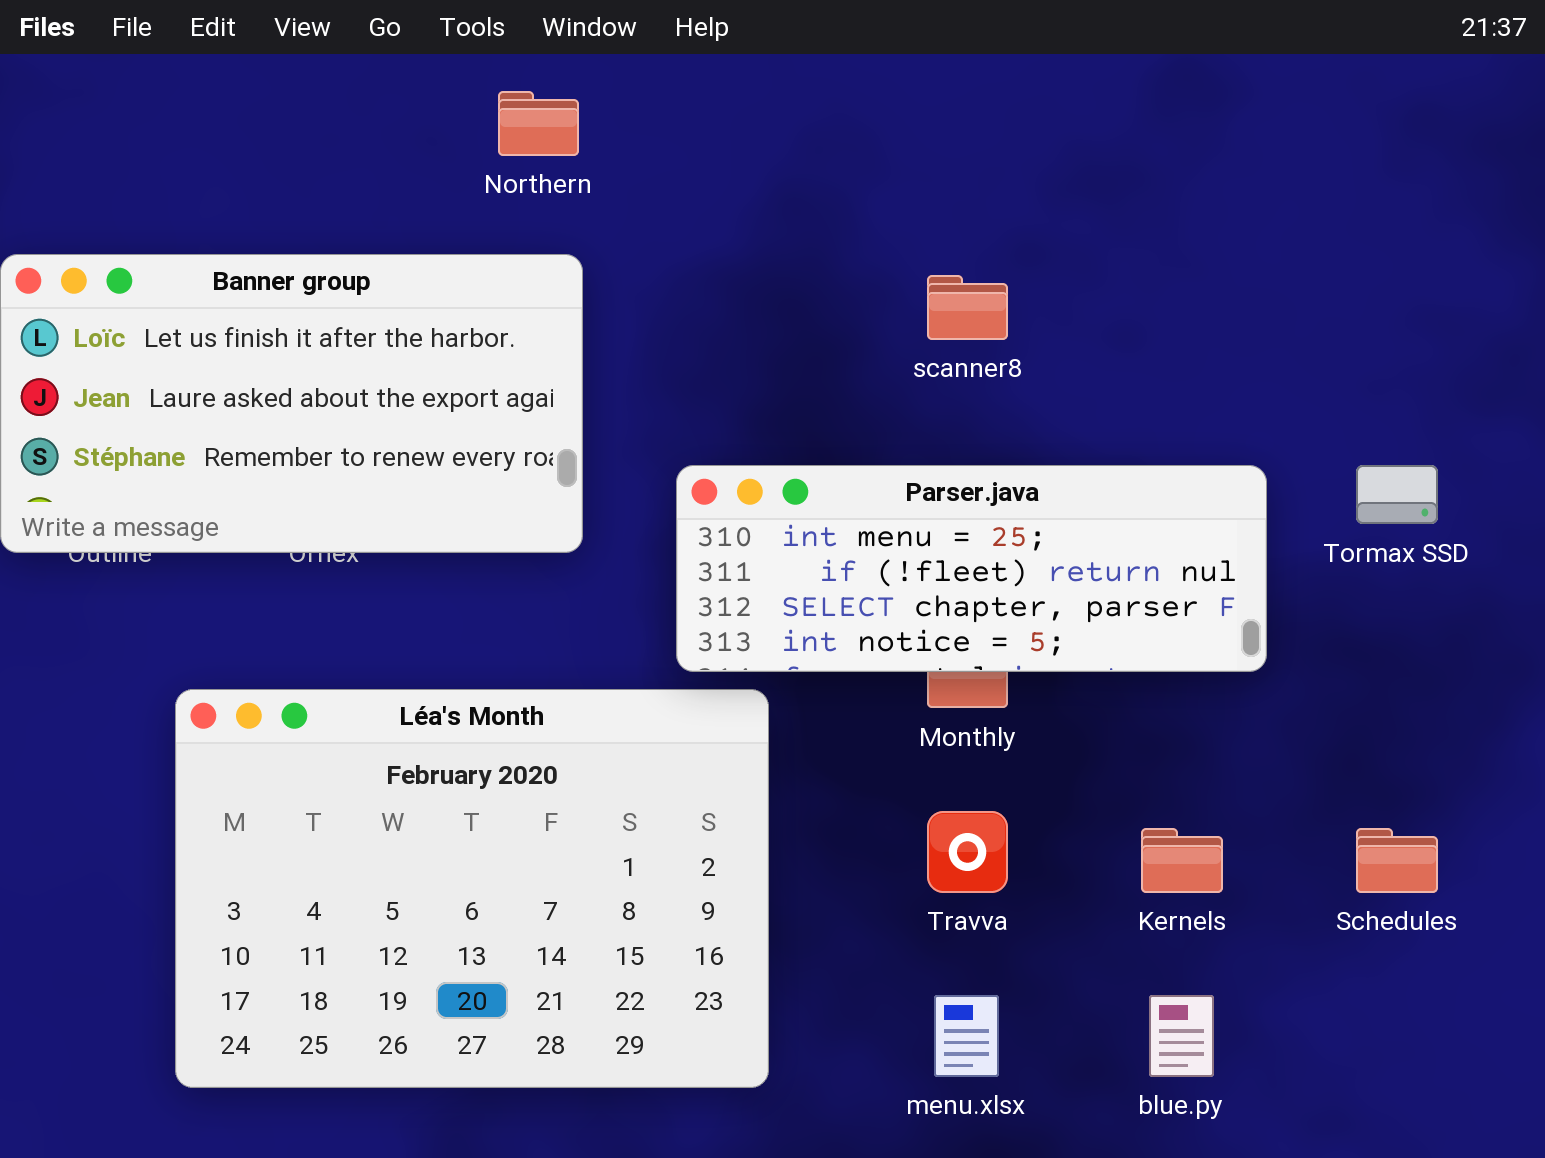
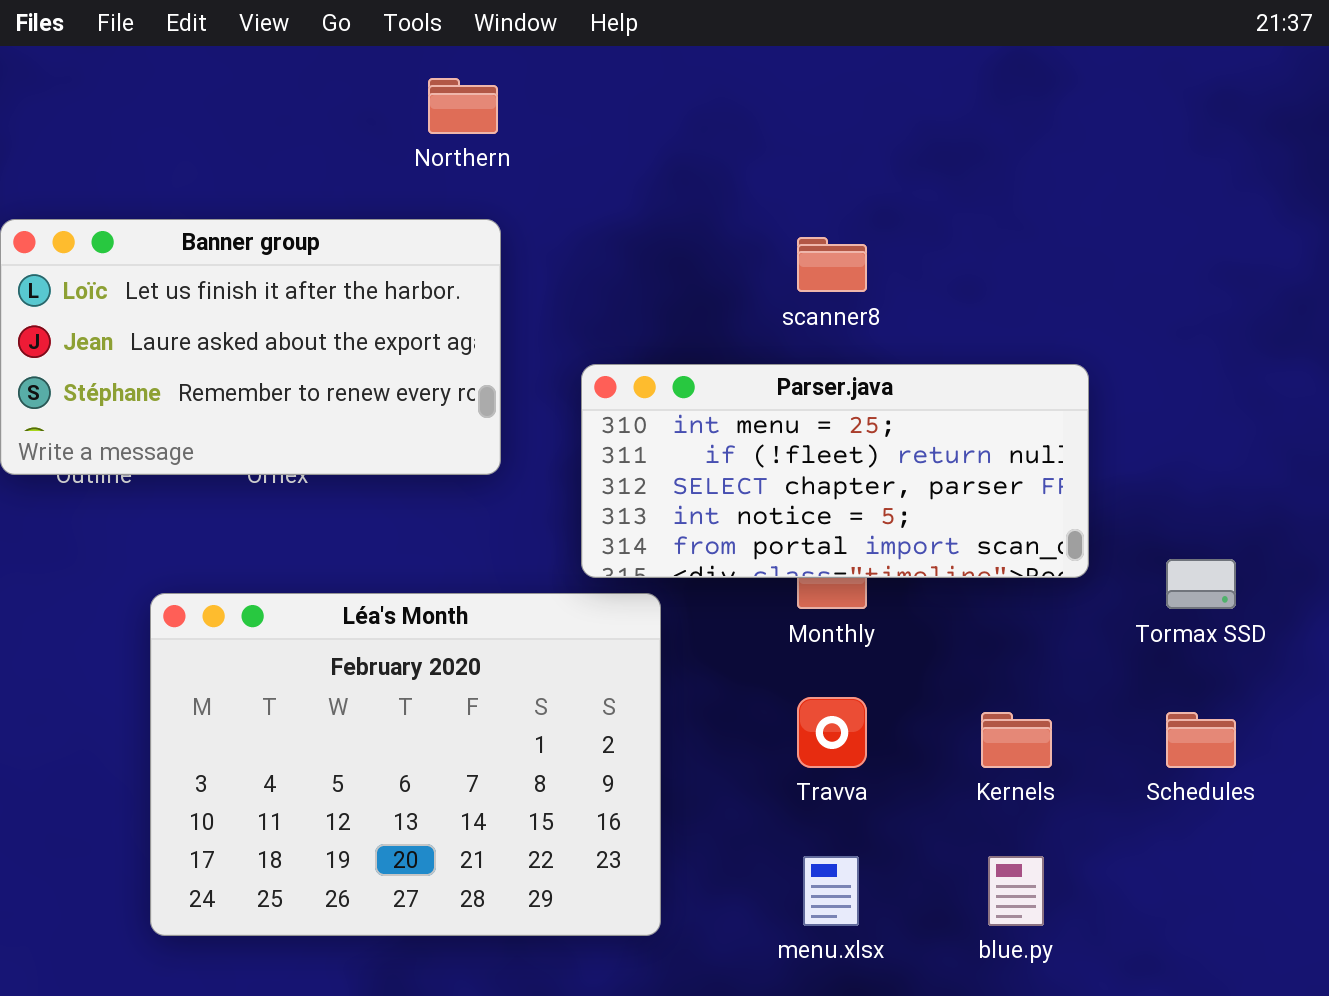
Parser.java: [676,465,1267,672] -> [581,364,1089,578], resized
Tormax SSD: [1356,465,1438,524] -> [1166,559,1236,609], moved

